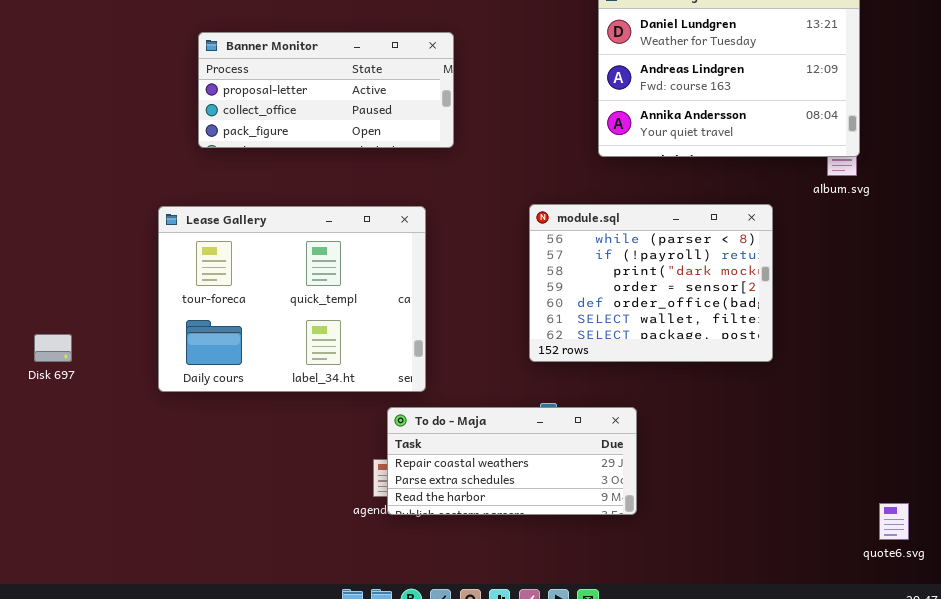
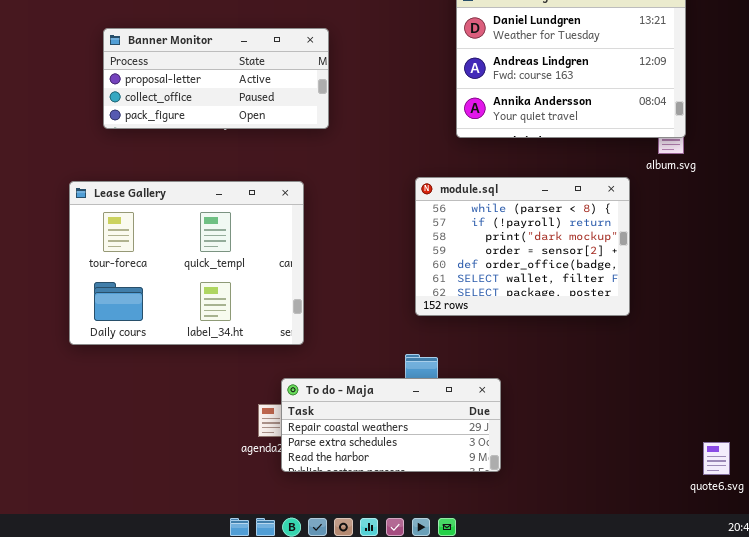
module.sql: [529,204,773,362] -> [415,177,630,316], moved
To do - Maja: [387,407,637,515] -> [281,378,501,472], moved

